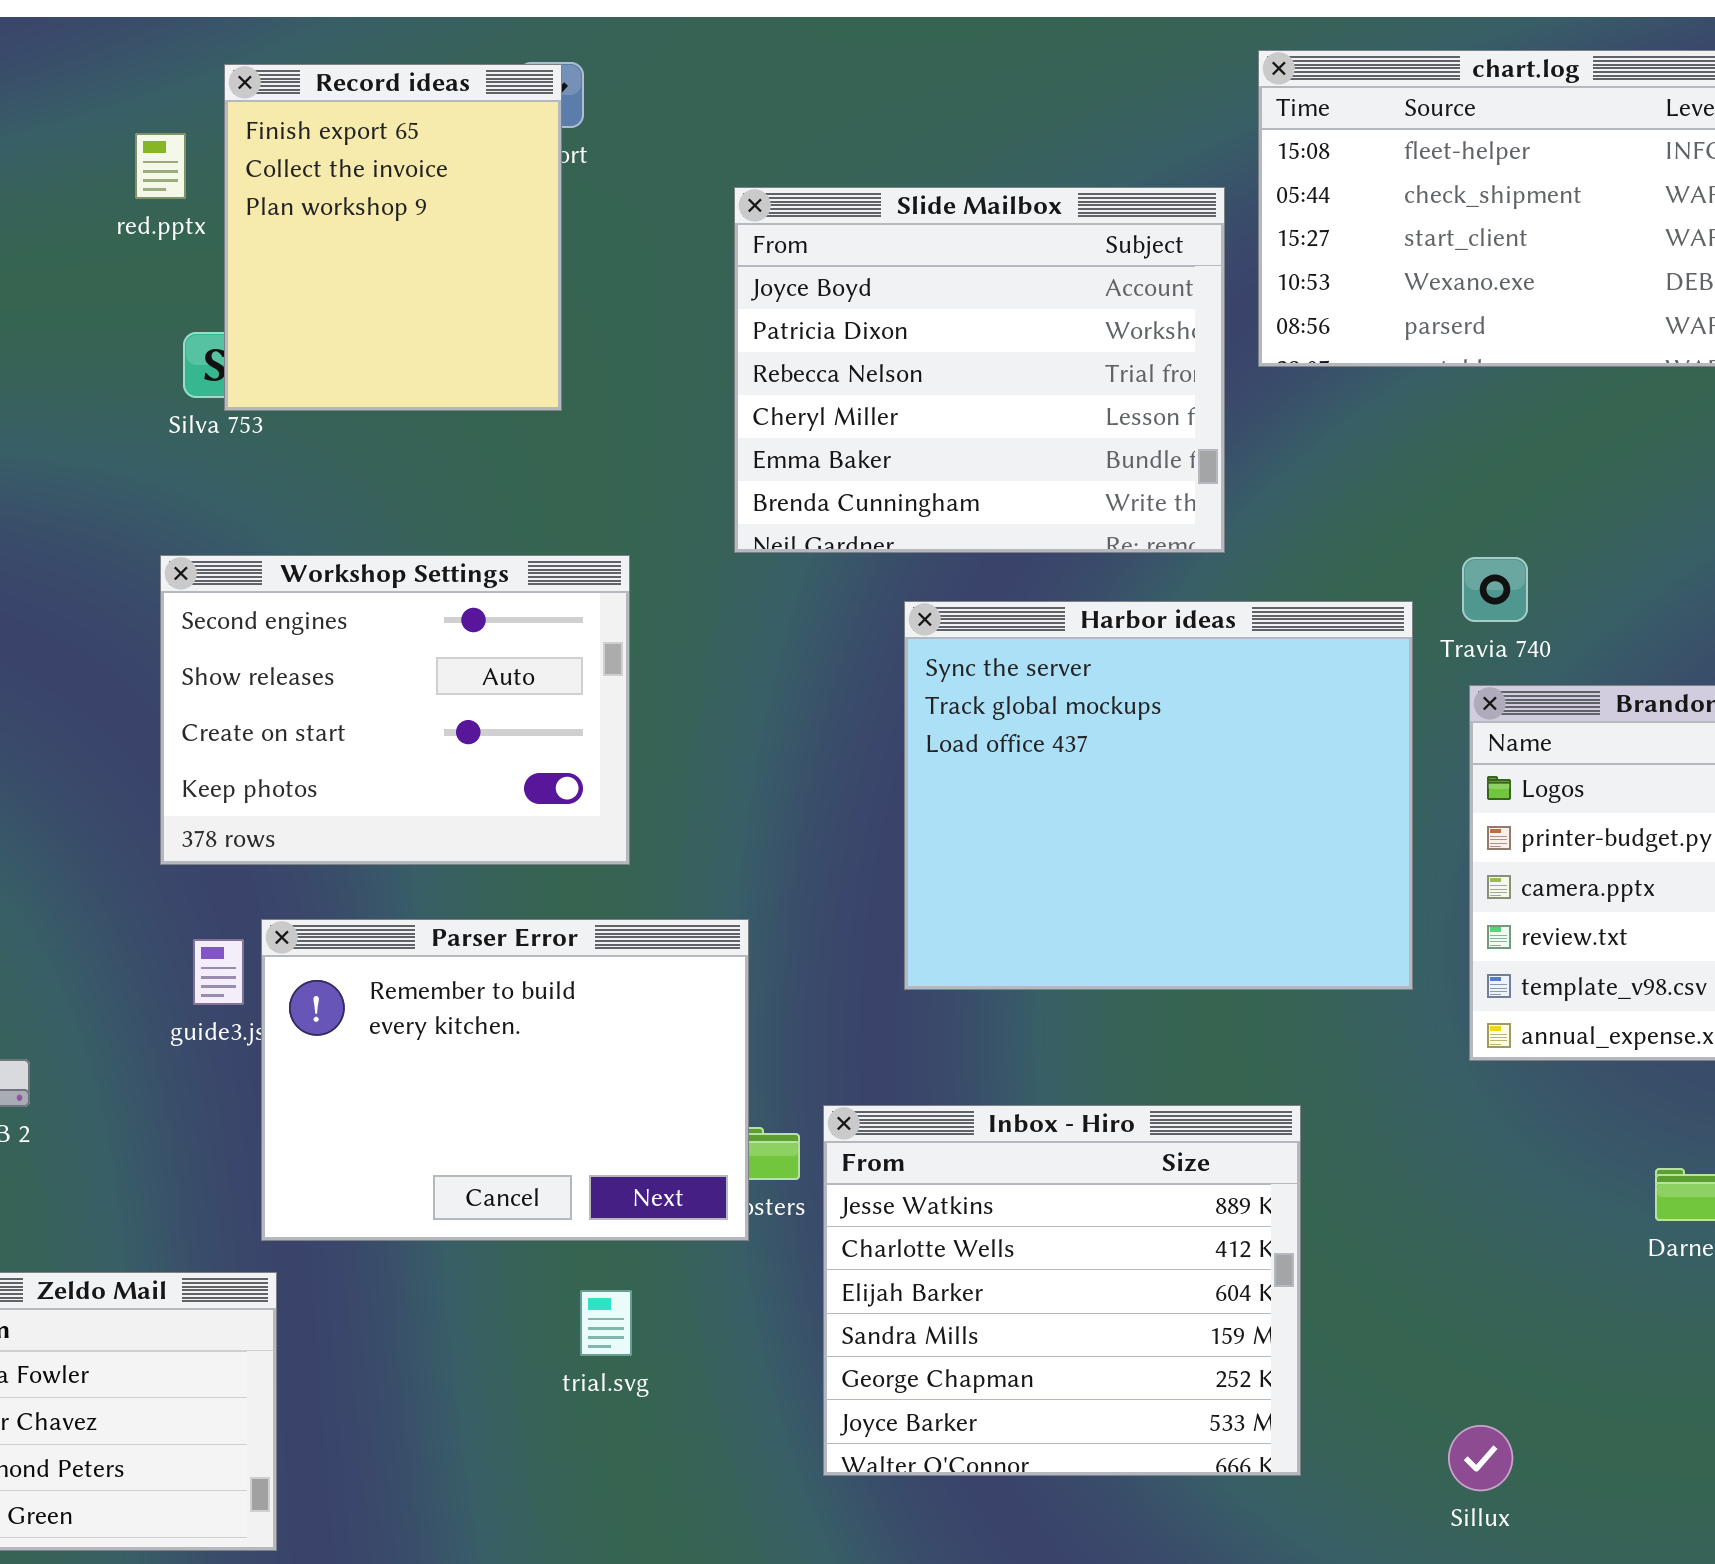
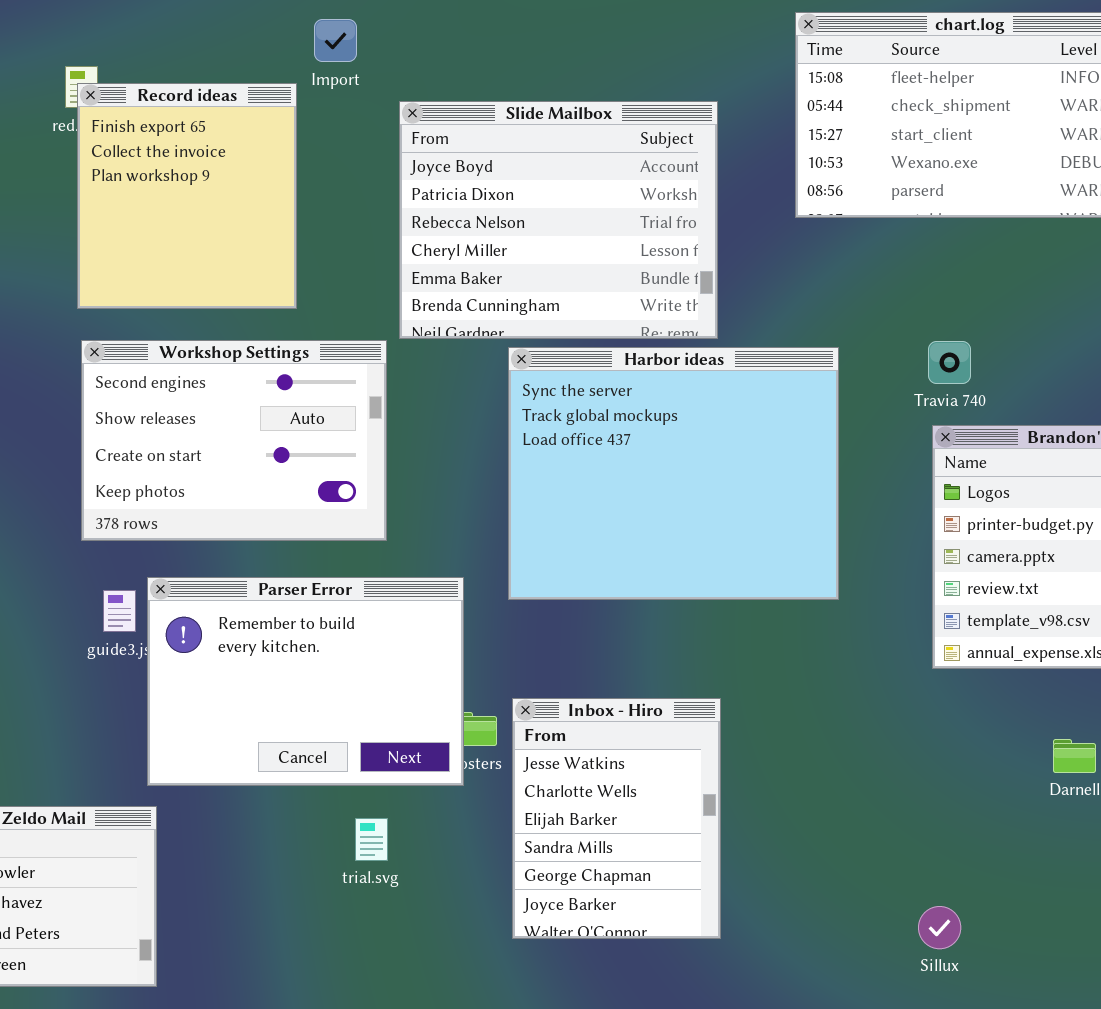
Record ideas: [224,64,562,411] -> [77,83,297,309], moved
Slide Mailbox: [734,187,1225,553] -> [399,101,718,339], moved
Harbor ideas: [904,601,1413,990] -> [508,347,839,600], moved
Inbox - Hiro: [823,1105,1301,1476] -> [512,698,721,939], resized

